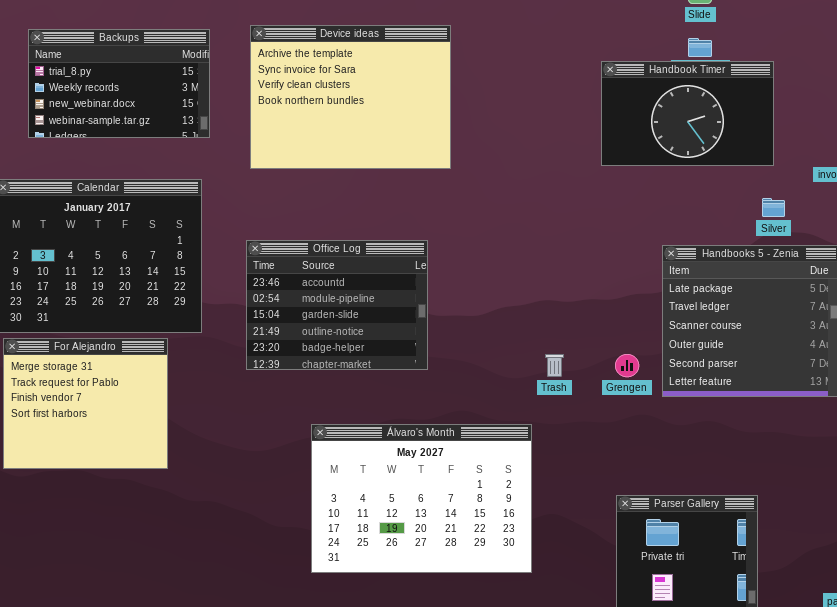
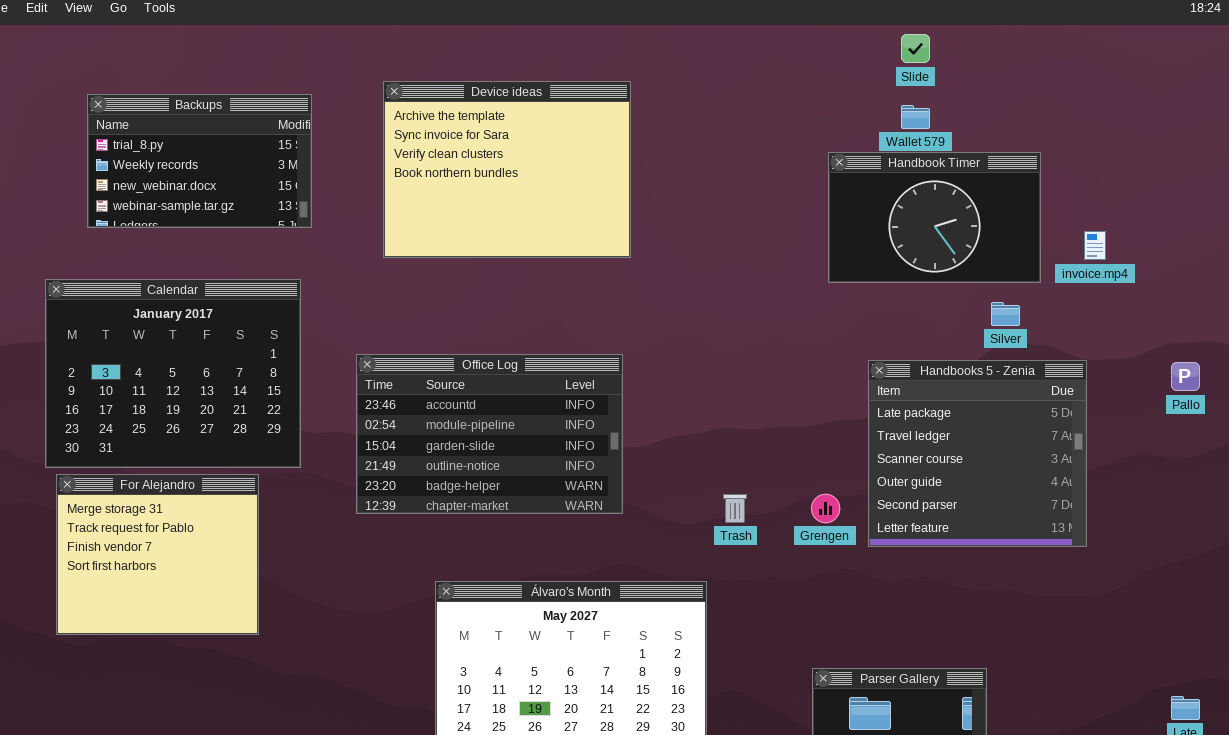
Device ideas: [250,25,451,169] -> [383,81,631,258], moved
Handbook Timer: [601,61,774,166] -> [828,152,1041,283], moved
Office Log: [246,240,428,370] -> [356,354,623,514], resized

